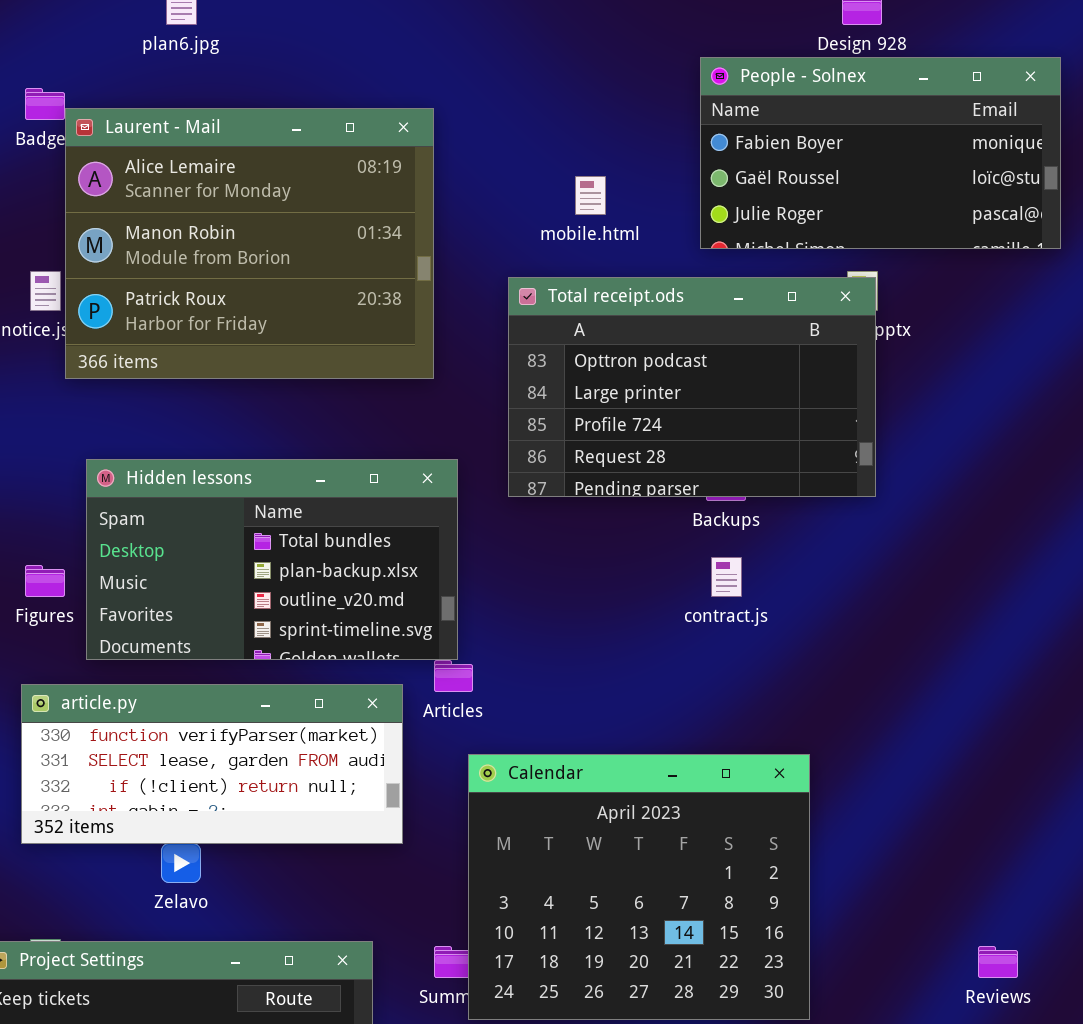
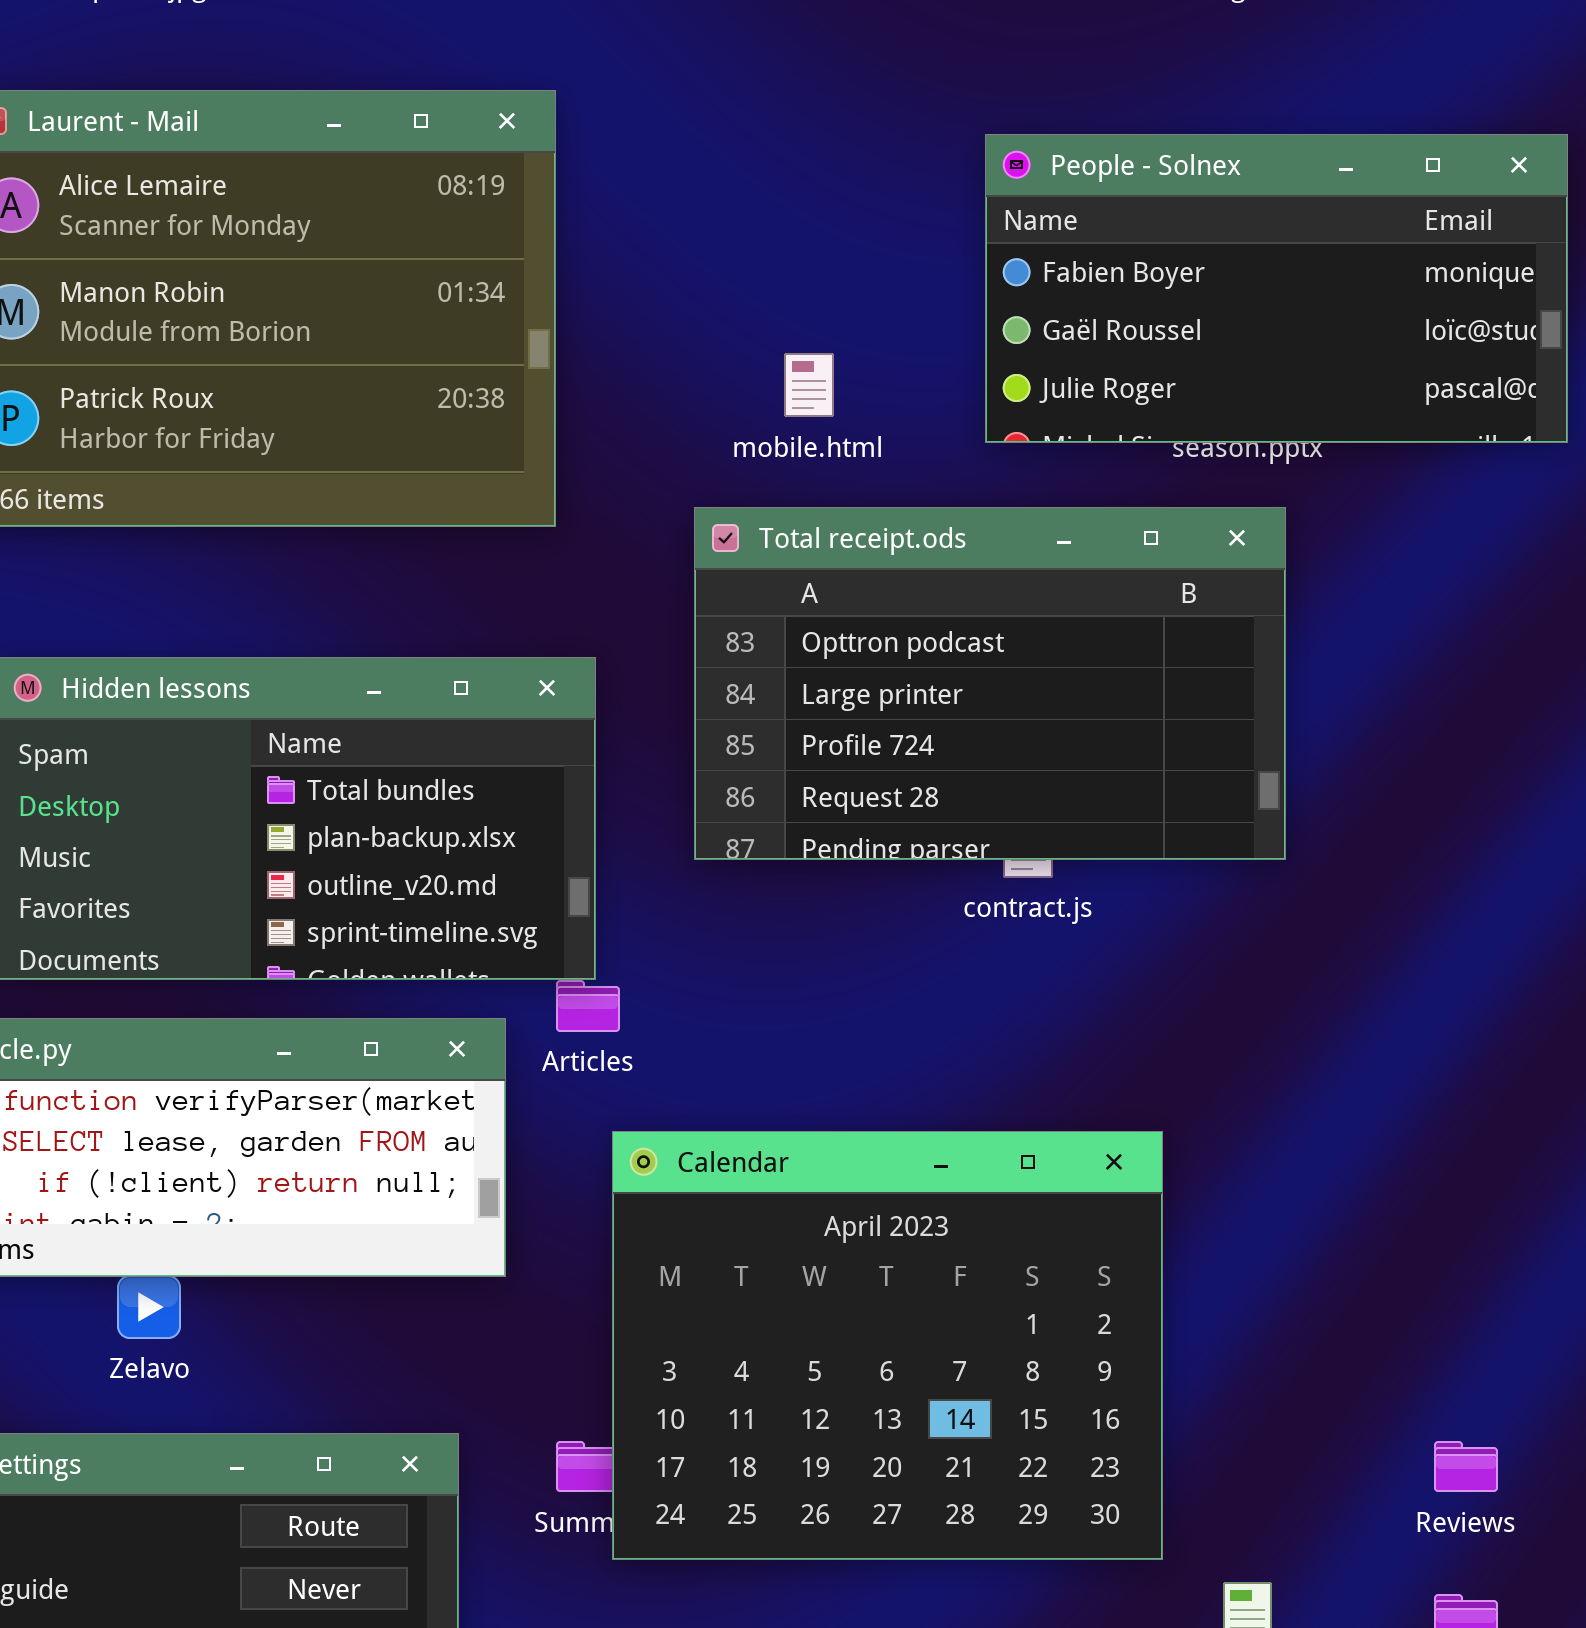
People - Solnex: [700,57,1061,249] -> [985,134,1568,443], moved
mobile.html: [575,176,606,215] -> [784,353,834,417], moved
Total receipt.ods: [508,277,876,497] -> [694,507,1286,860], moved

